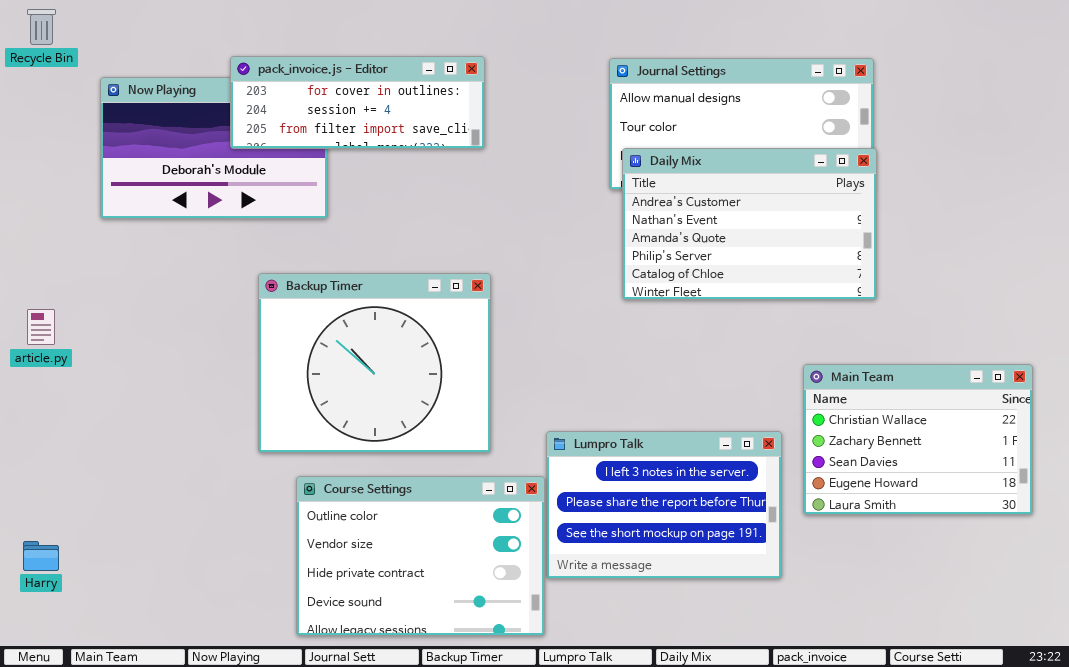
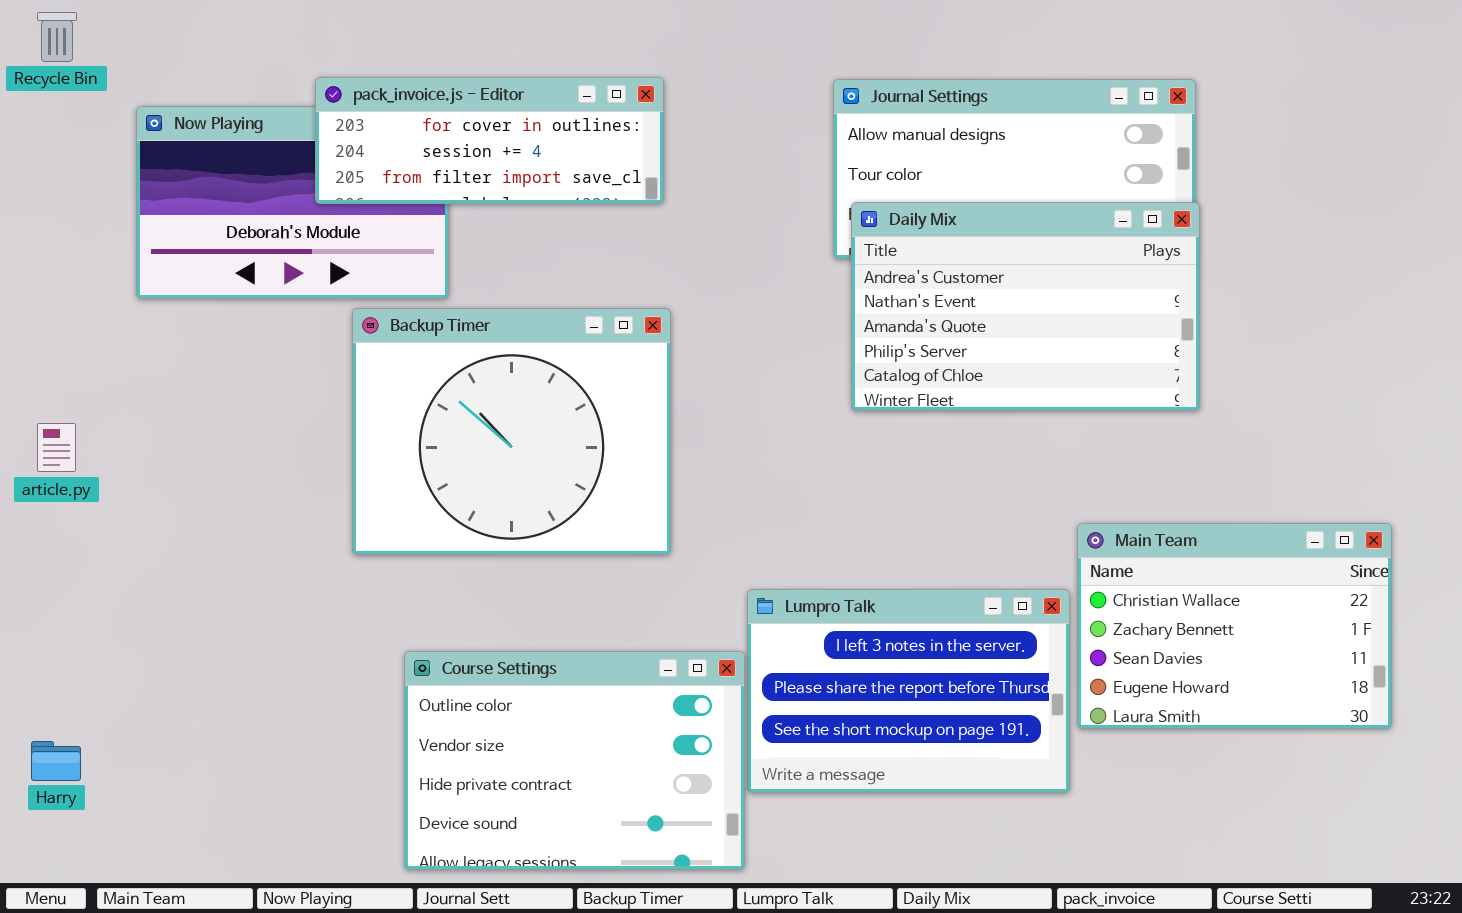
Backup Timer: [258,273,491,453] -> [352,308,671,555], moved
Main Team: [803,364,1033,515] -> [1077,523,1392,729], moved

